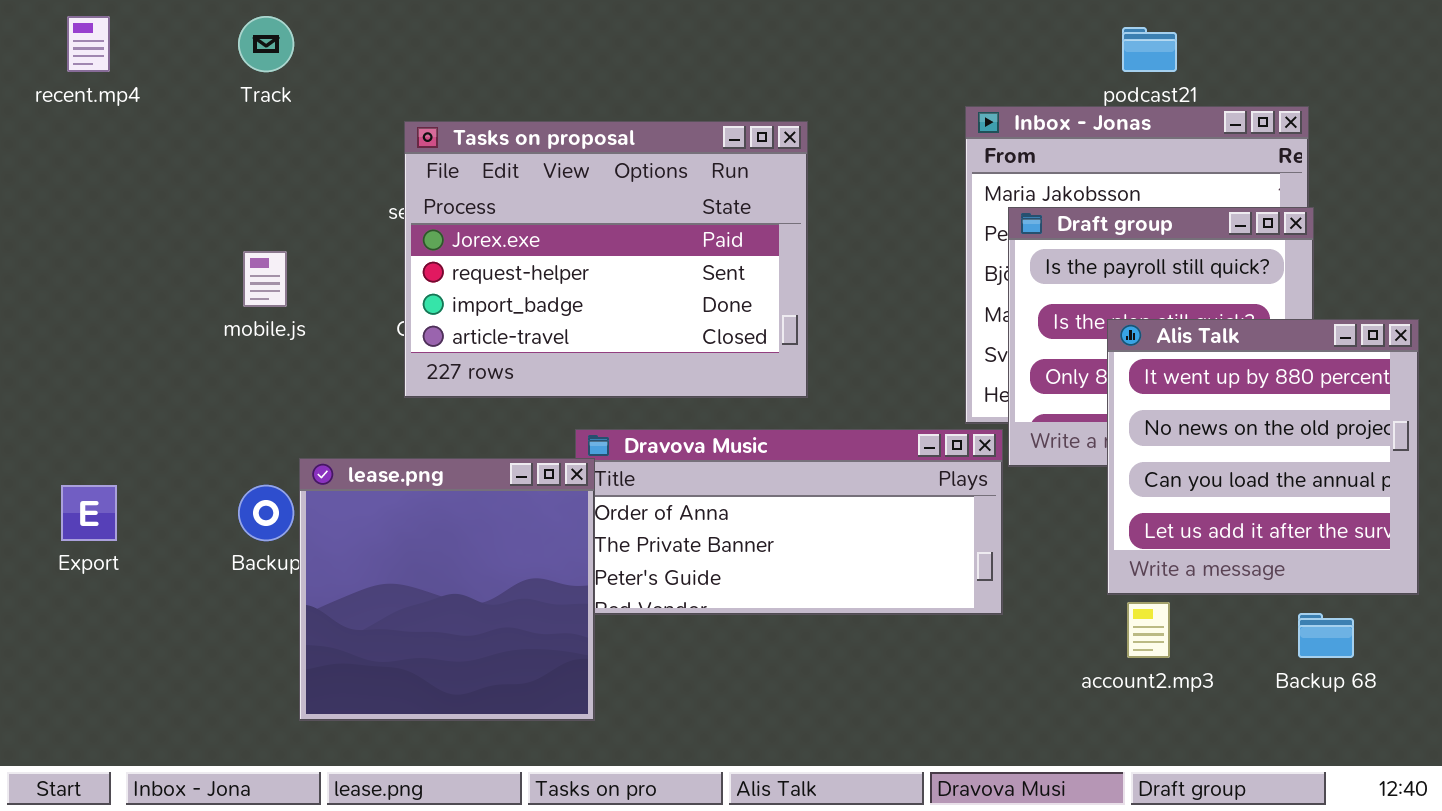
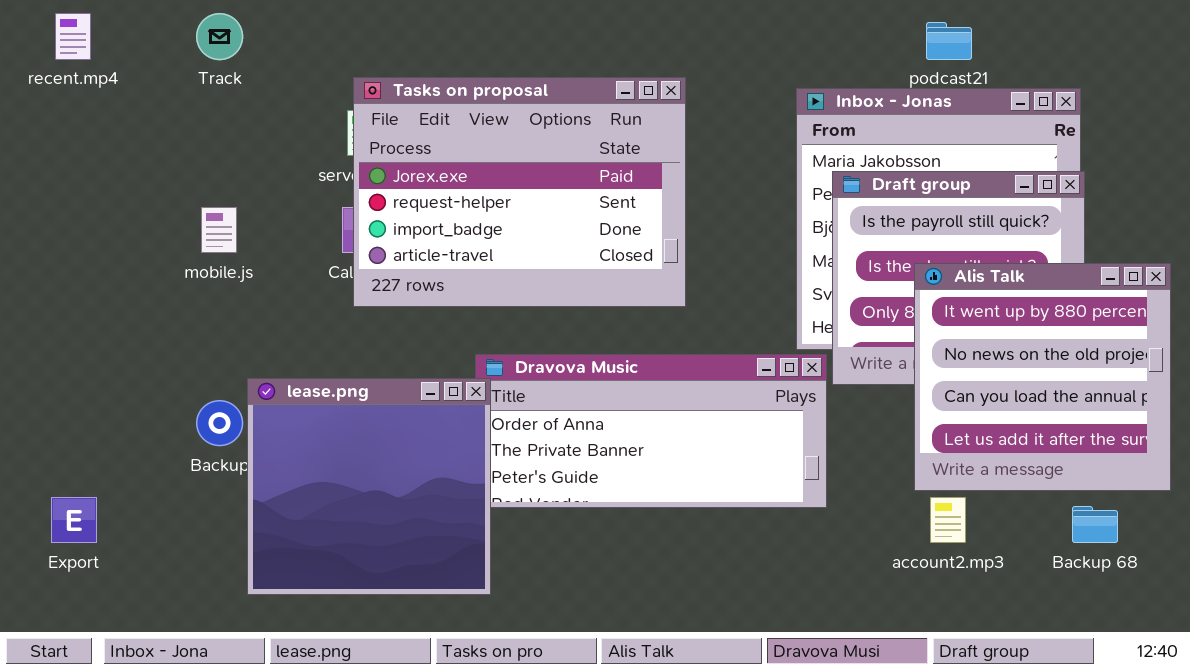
Tasks on proposal: [404,121,808,398] -> [353,77,686,307], moved
Export: [61,485,117,541] -> [51,497,97,543], moved

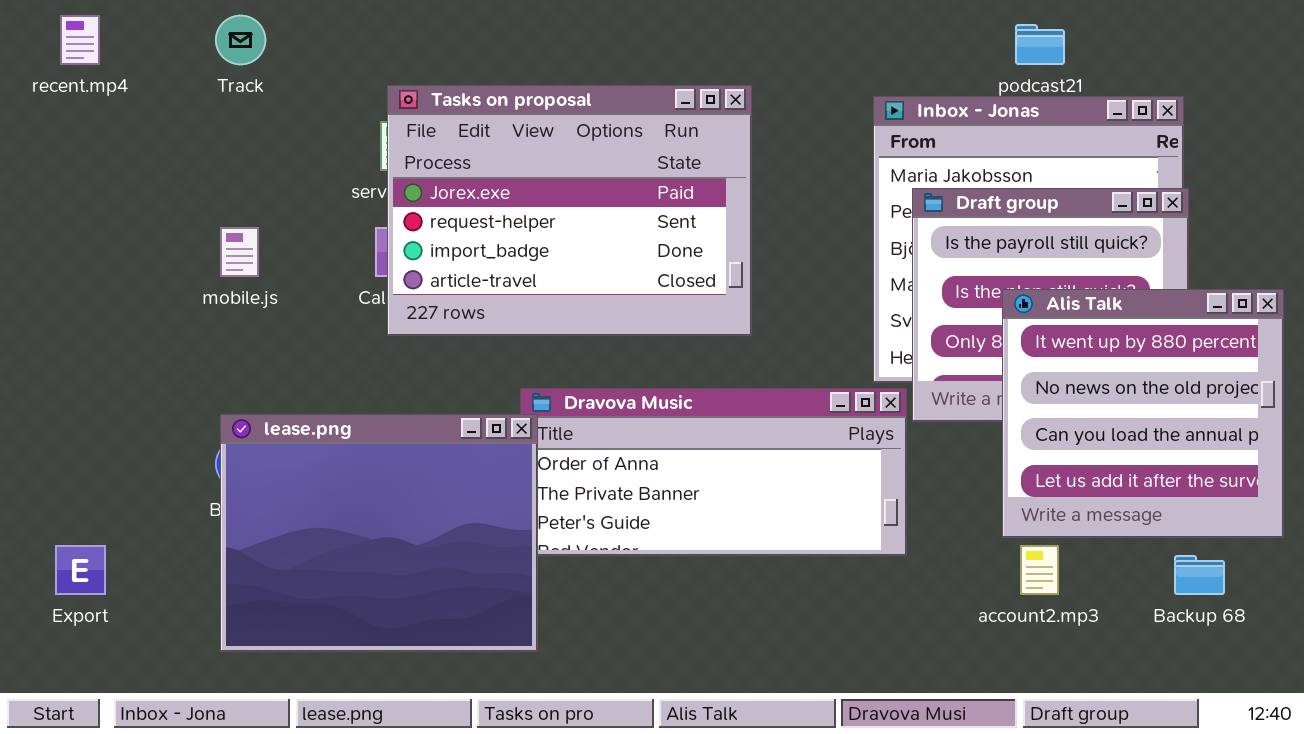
lease.png: [247,378,491,595] -> [220,414,538,652], resized

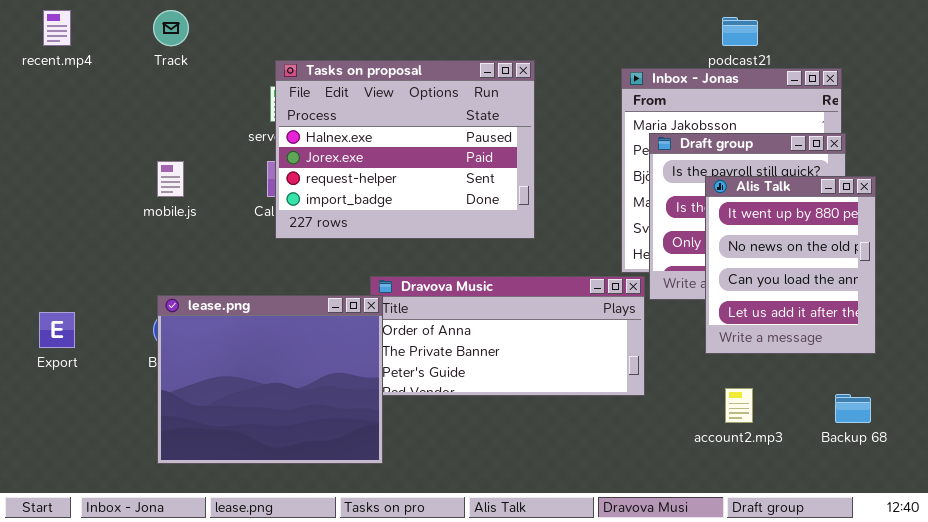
Tasks on proposal: [387,85,752,336] -> [275,60,535,239], scrolled up 1 row
Alis Talk: [1002,289,1284,538] -> [705,176,876,354], moved, resized
Export: [55,545,106,595] -> [39,312,75,348], moved

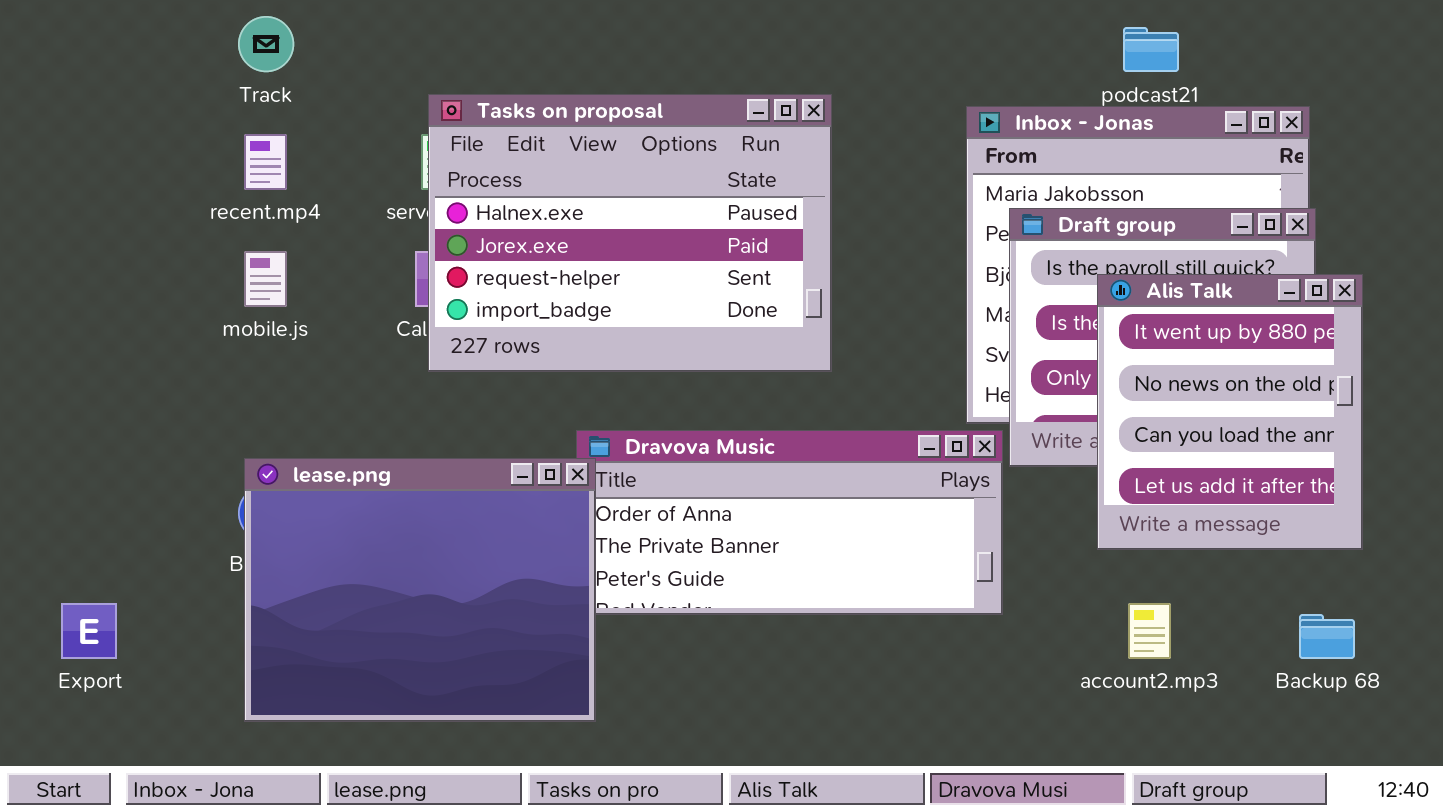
recent.mp4: [43,10,71,46] -> [244,134,287,190], moved
Export: [39,312,75,348] -> [61,603,117,659], moved

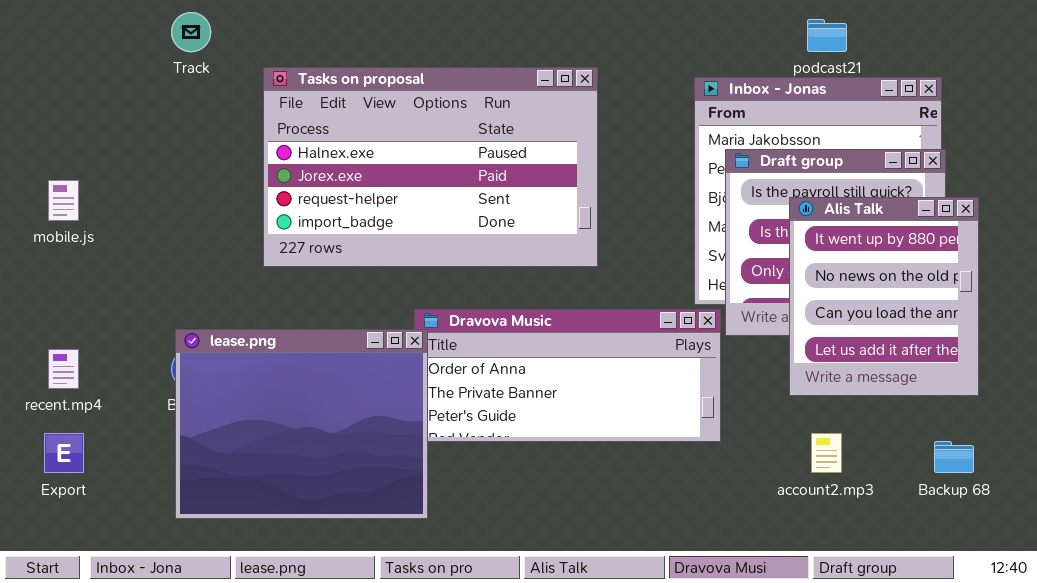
Tasks on proposal: [428,94,832,372] -> [263,67,598,267], resized
recent.mp4: [244,134,287,190] -> [48,349,79,389], moved
mobile.js: [244,251,287,307] -> [48,180,79,221], moved

